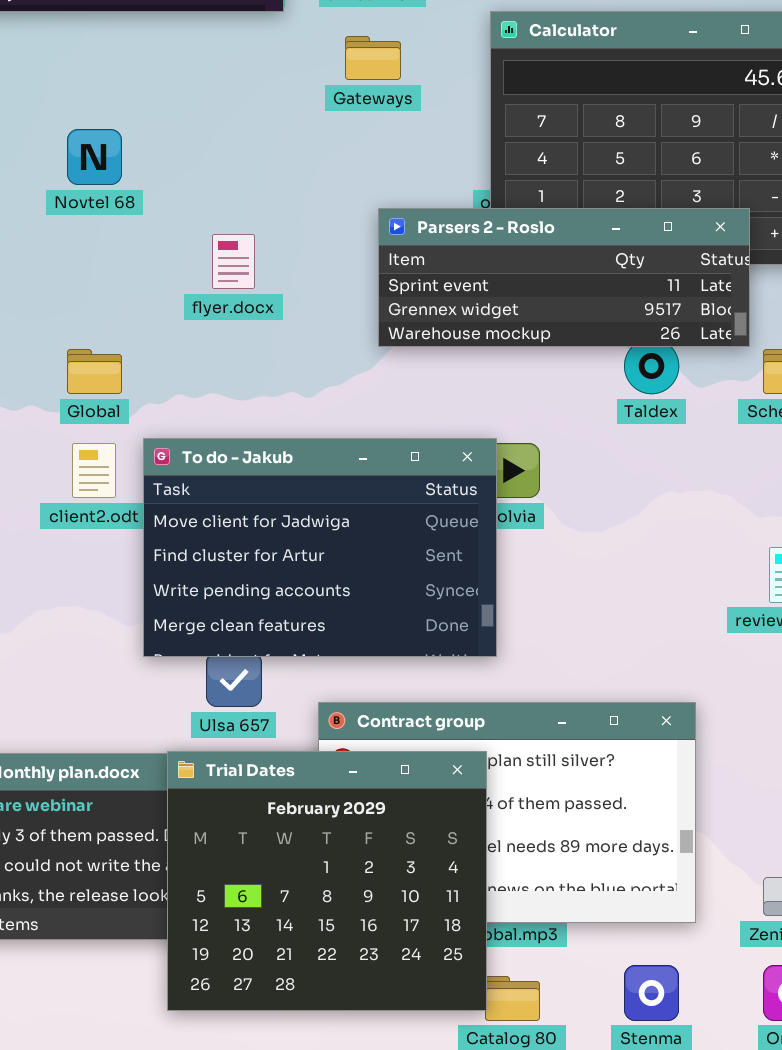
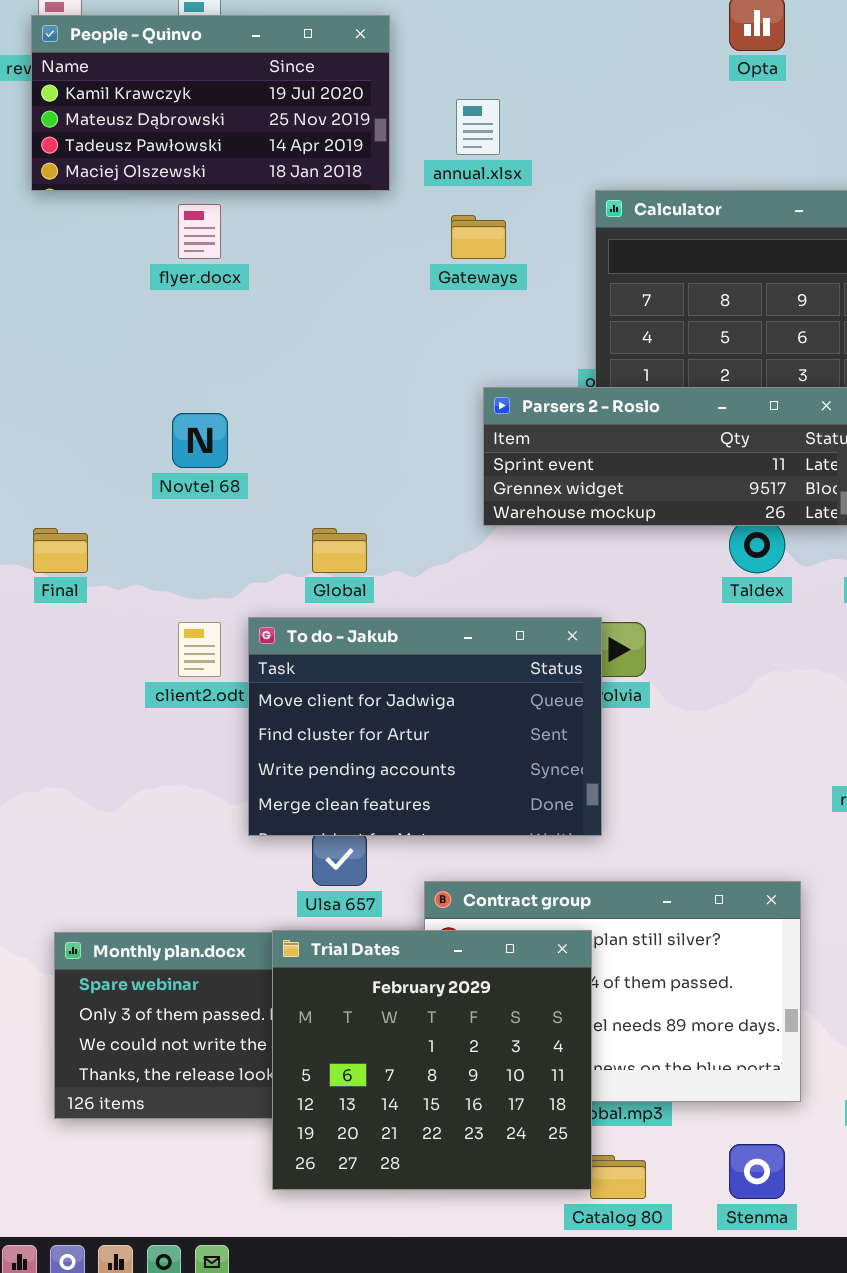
Novtel 68: [67,129,122,185] -> [172,413,228,468], moved
flyer.docx: [212,234,255,289] -> [178,204,221,259], moved
Global: [67,349,122,394] -> [312,528,367,573], moved

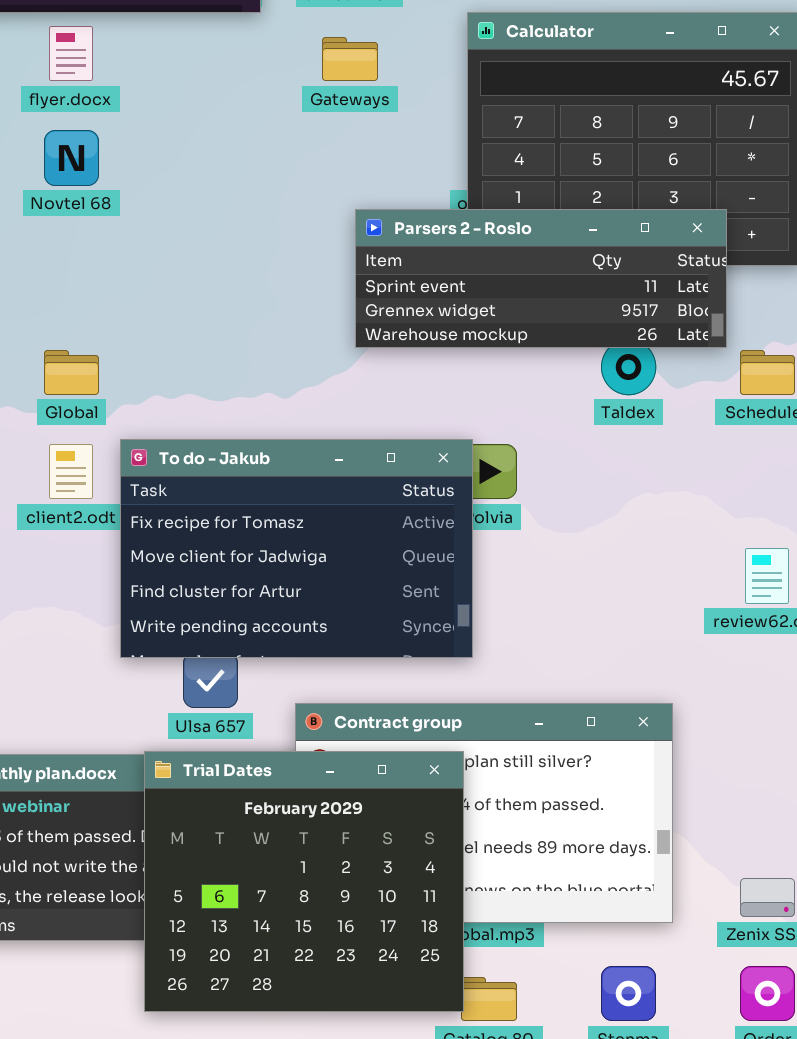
Novtel 68: [172,413,228,468] -> [44,130,99,186], moved
Global: [312,528,367,573] -> [44,350,99,395], moved
To do - Jakub: [248,617,602,836] -> [120,439,473,658], scrolled up 1 row

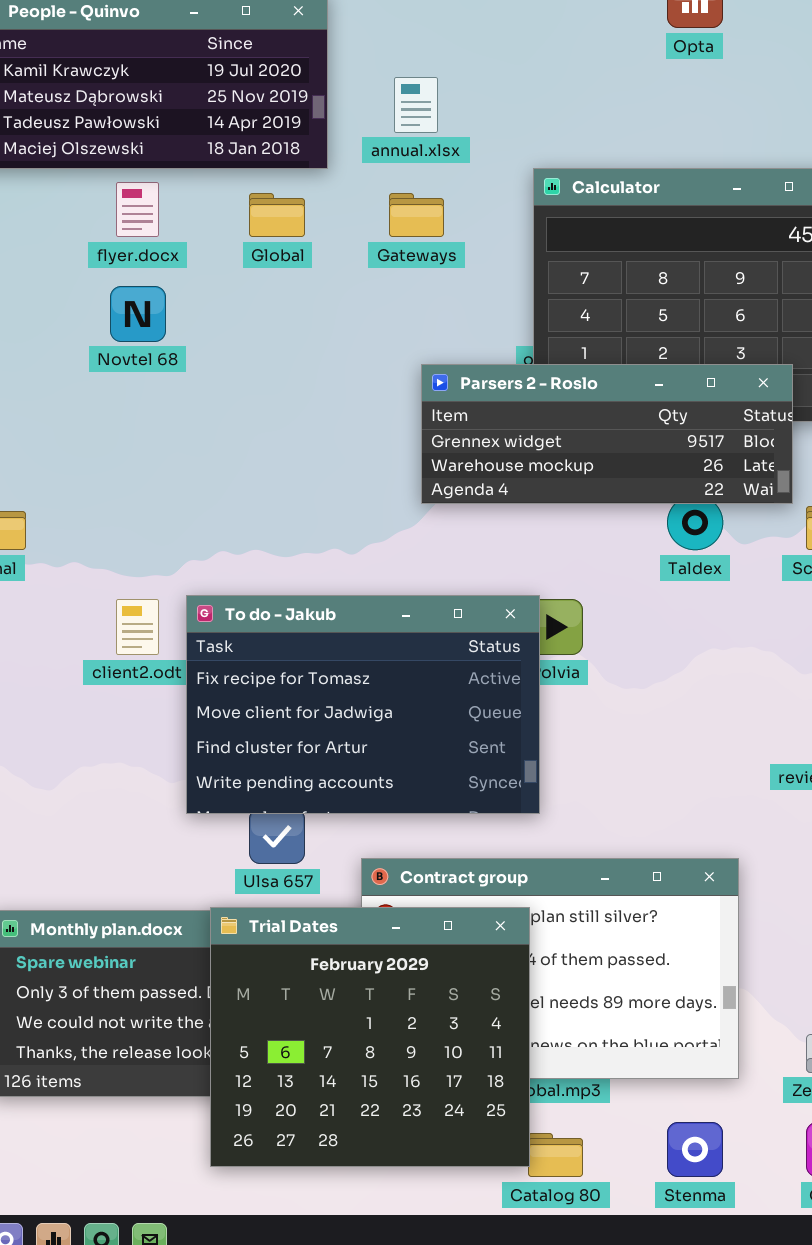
Parsers 2 - Roslo: [355,209,727,348] -> [421,364,793,504], scrolled down 1 row
Global: [44,350,99,395] -> [249,193,305,237], moved

